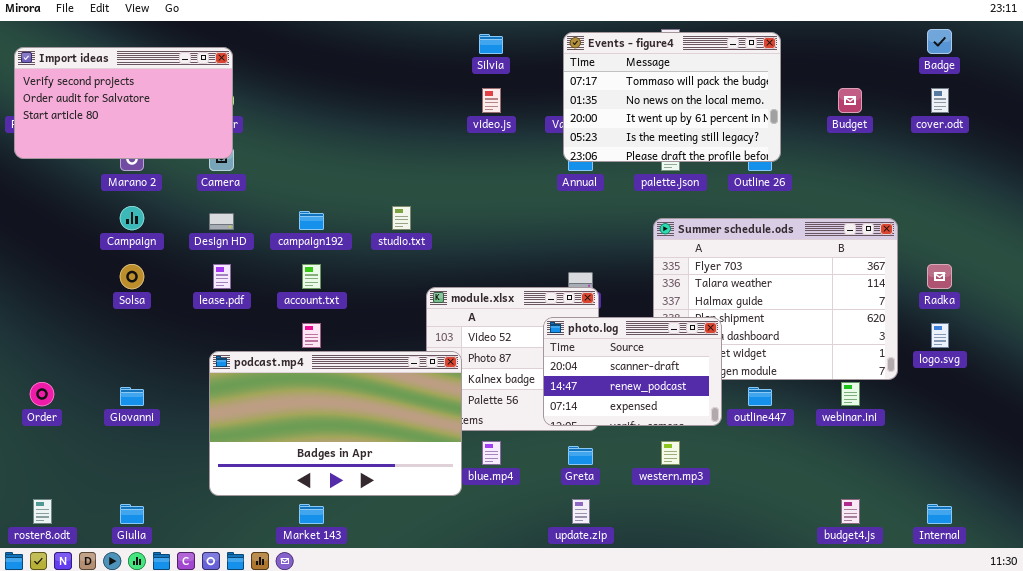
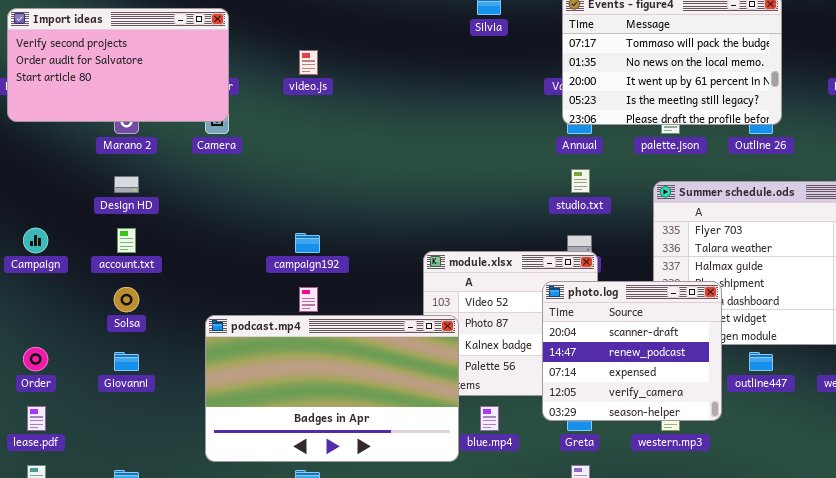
video.js: [482,88,501,113] -> [299,50,318,75], moved
Campaign: [120,206,144,230] -> [23,228,48,253], moved
studio.txt: [392,206,411,230] -> [571,169,590,193], moved
campaign192: [299,211,324,230] -> [295,233,320,253], moved
Design HD: [209,213,234,230] -> [114,176,139,193], moved
Solsa: [120,264,144,289] -> [114,287,139,312], moved
lease.pdf: [213,264,231,289] -> [27,406,46,431], moved
account.txt: [302,264,321,289] -> [117,228,136,253], moved
photo.log: [543,317,722,426] -> [542,281,722,421], resized

